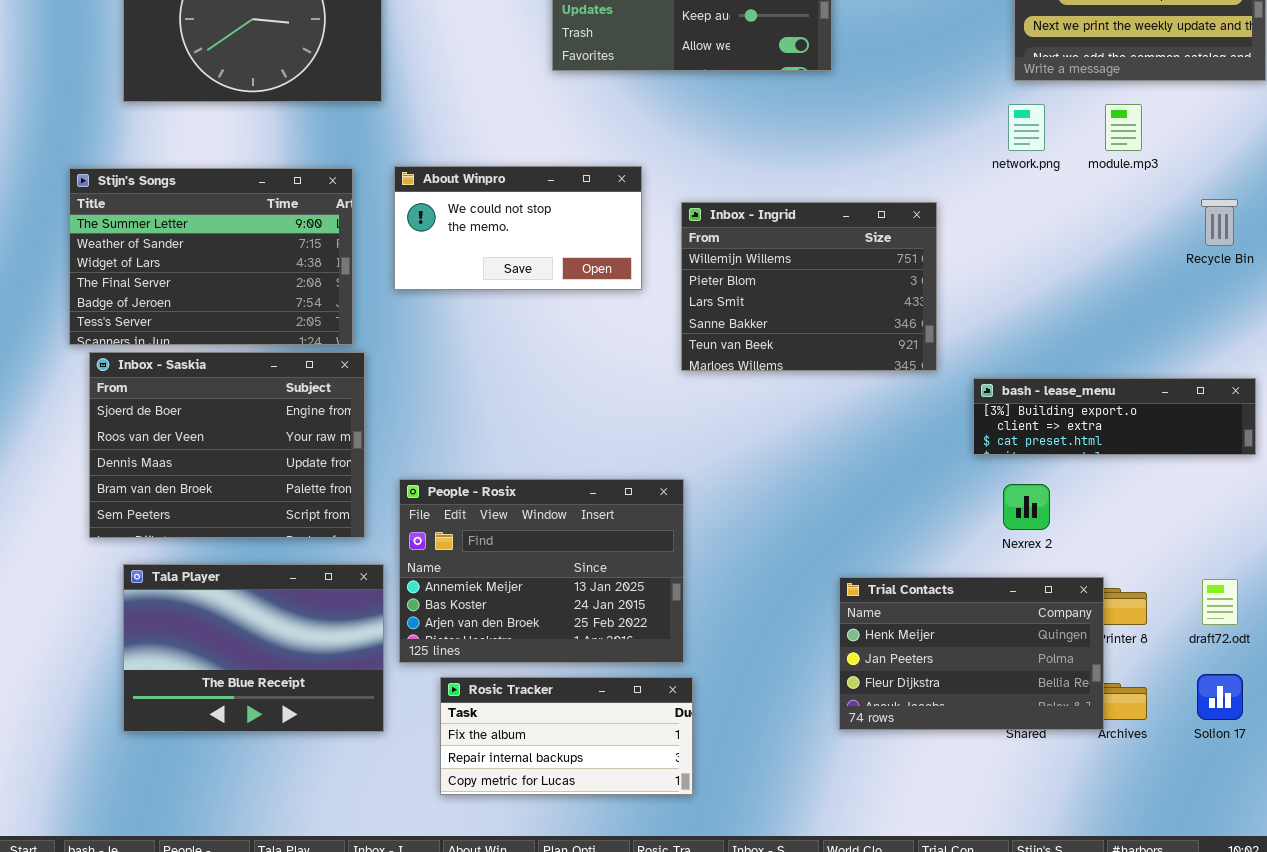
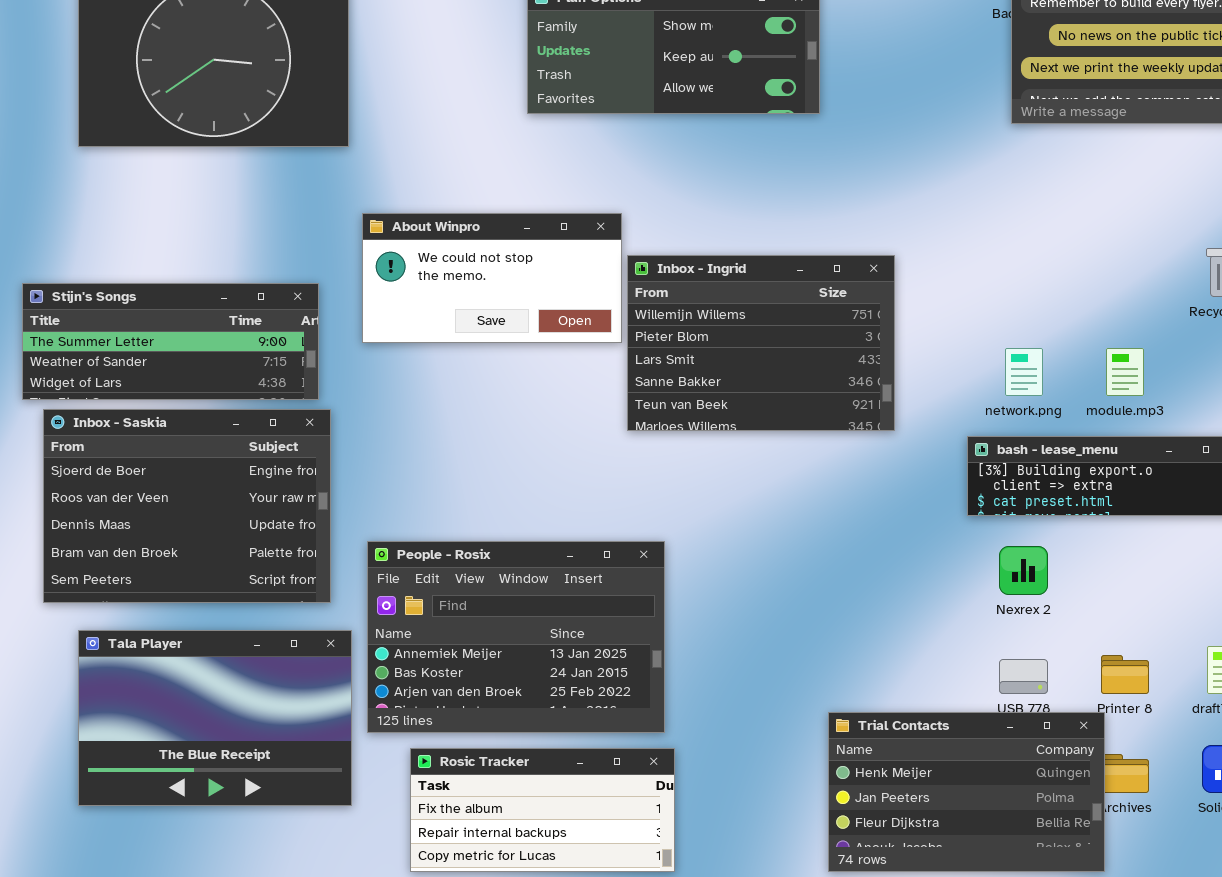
network.png: [1008,104,1045,151] -> [1005,348,1043,396], moved
module.mp3: [1105,104,1142,151] -> [1106,348,1144,396], moved
Stijn's Songs: [69,168,353,345] -> [22,283,319,400], resized
Inbox - Ingrid: [681,202,937,371] -> [627,255,895,431], moved
Trial Contacts: [839,577,1104,730] -> [828,712,1105,872], moved

